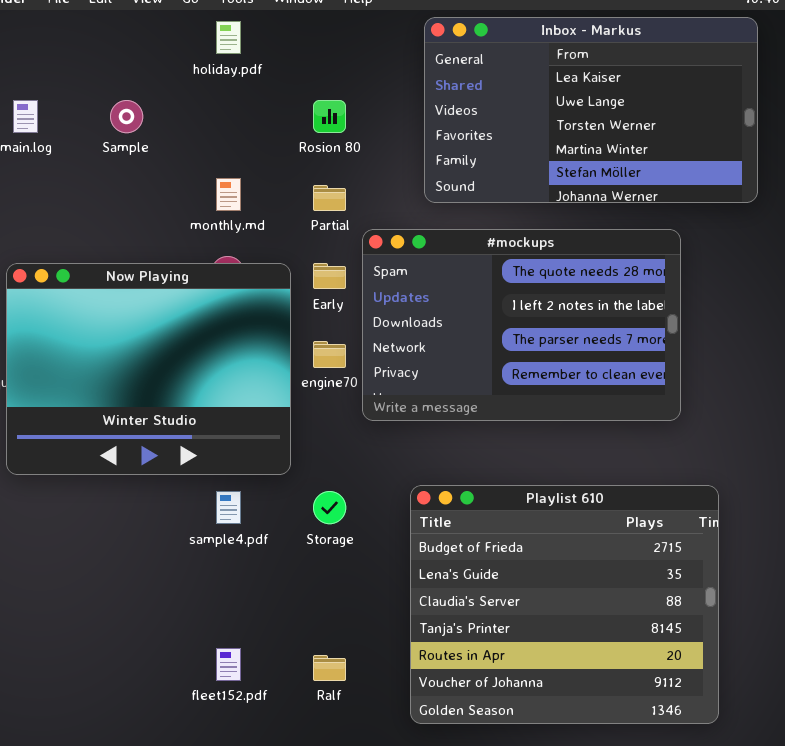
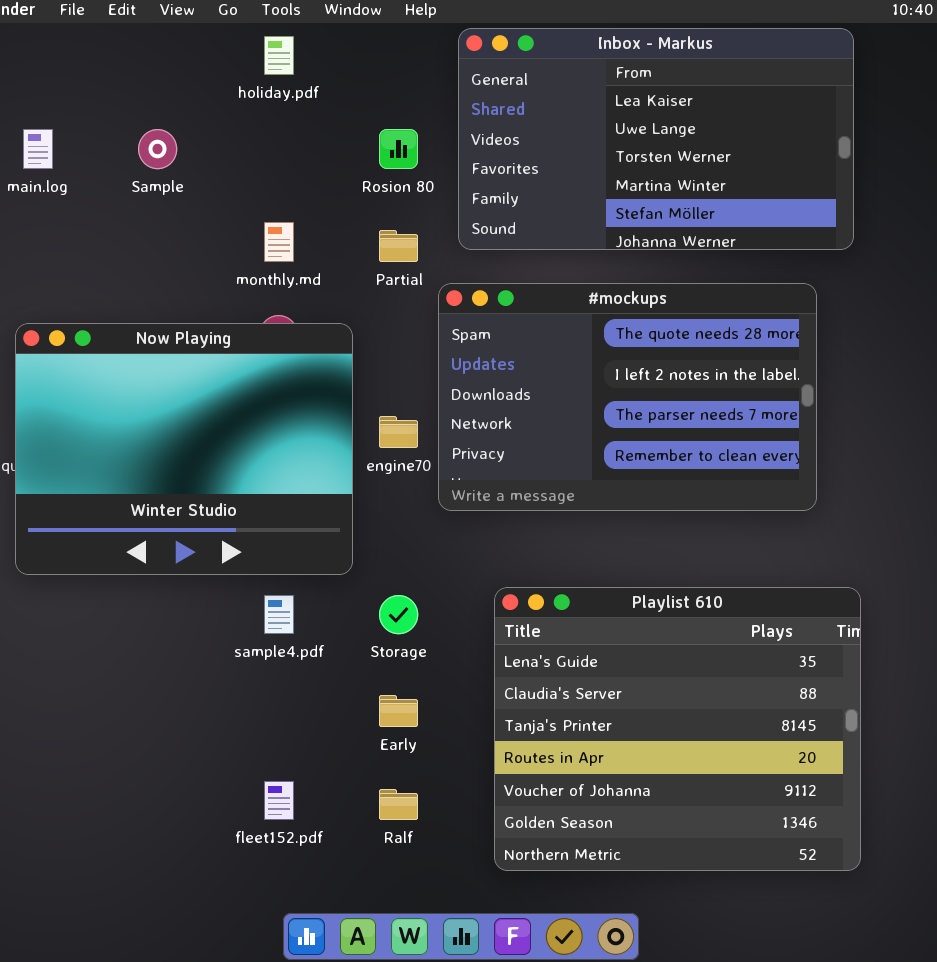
Inbox - Markus: [424,17,758,203] -> [458,28,854,250], moved
Early: [313,263,346,289] -> [379,695,418,727], moved
Playlist 610: [410,485,719,724] -> [494,587,861,871], scrolled down 1 row

